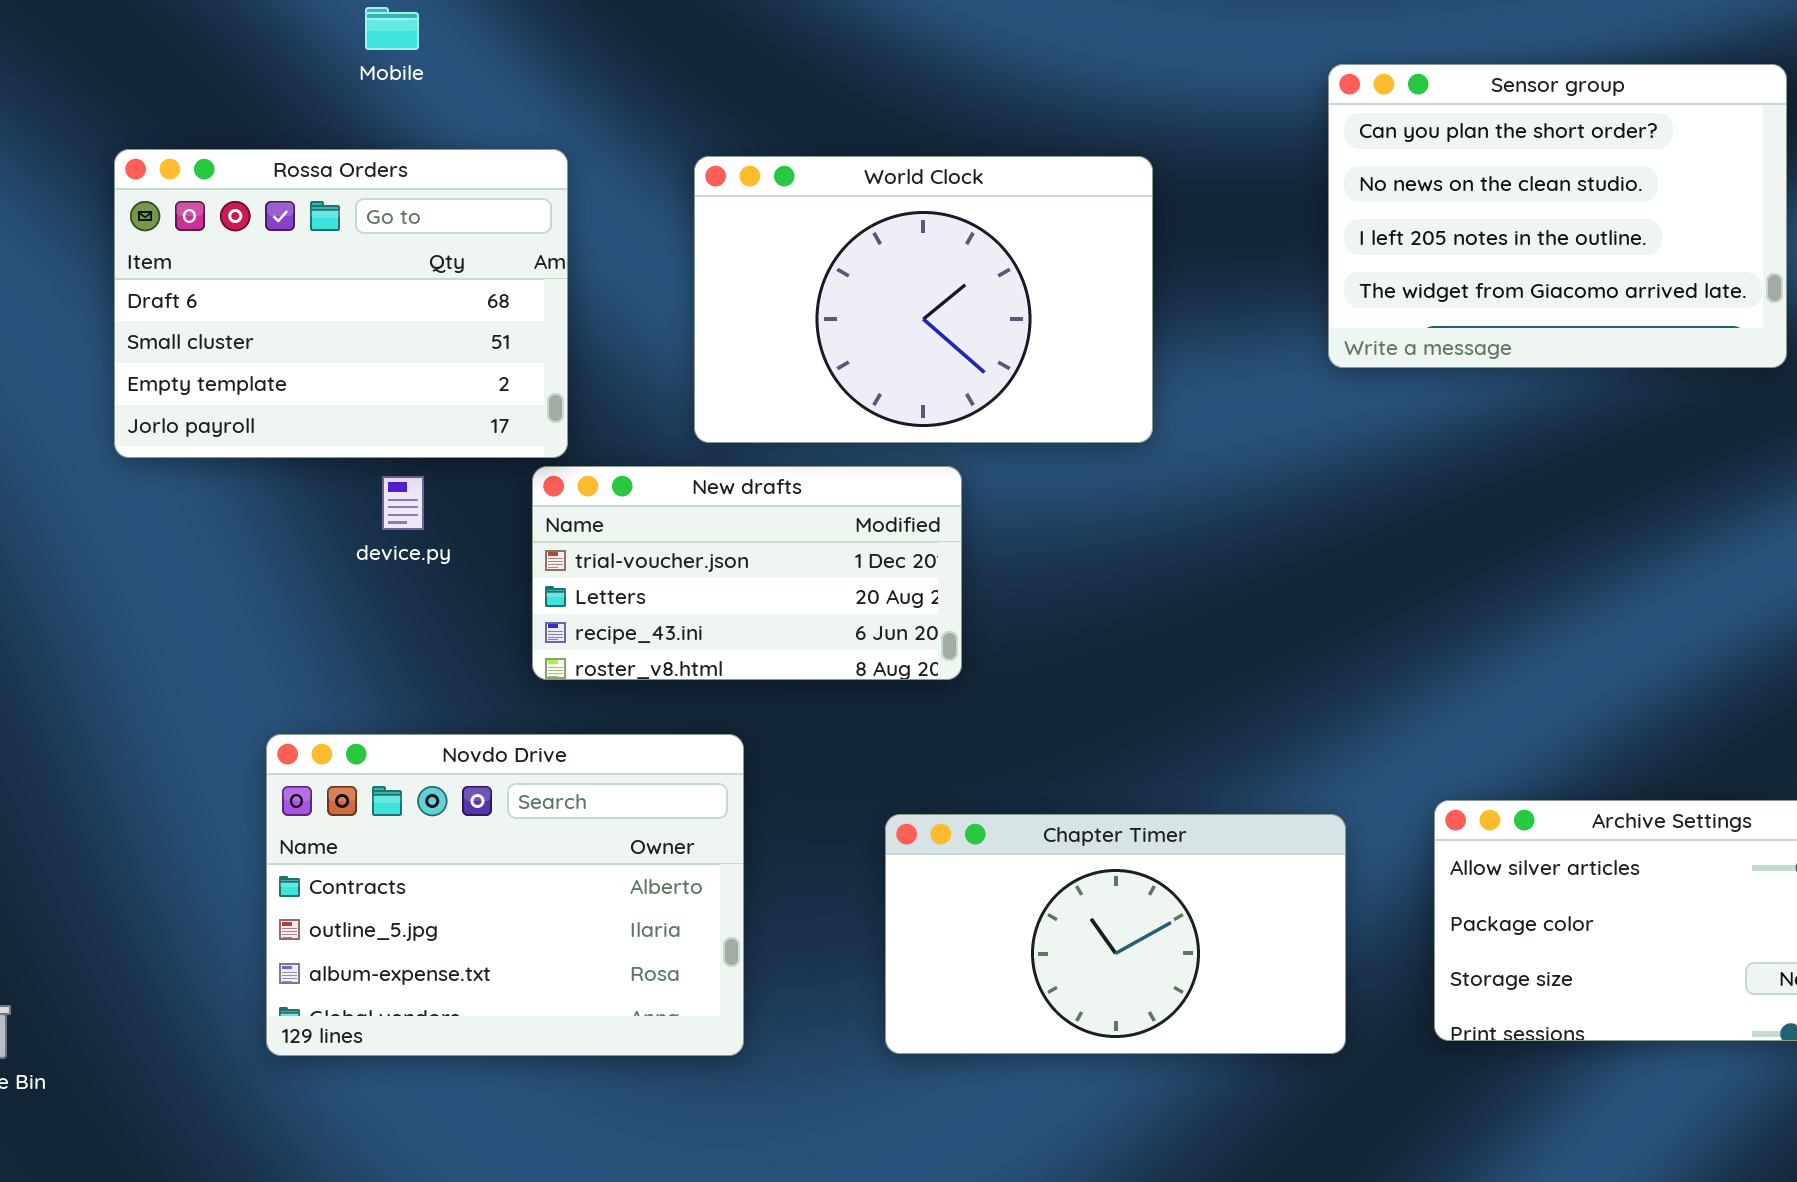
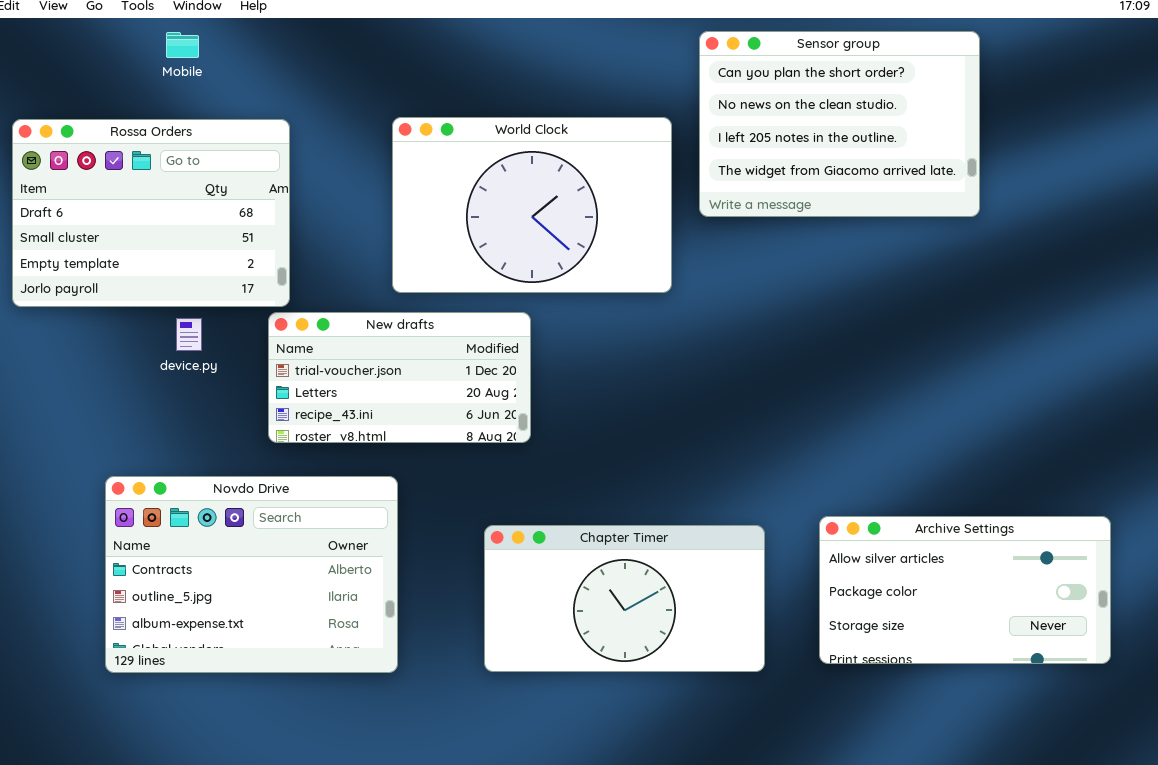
Sensor group: [1328,64,1787,368] -> [699,31,980,217], moved
World Clock: [694,156,1153,443] -> [392,117,672,293], moved

